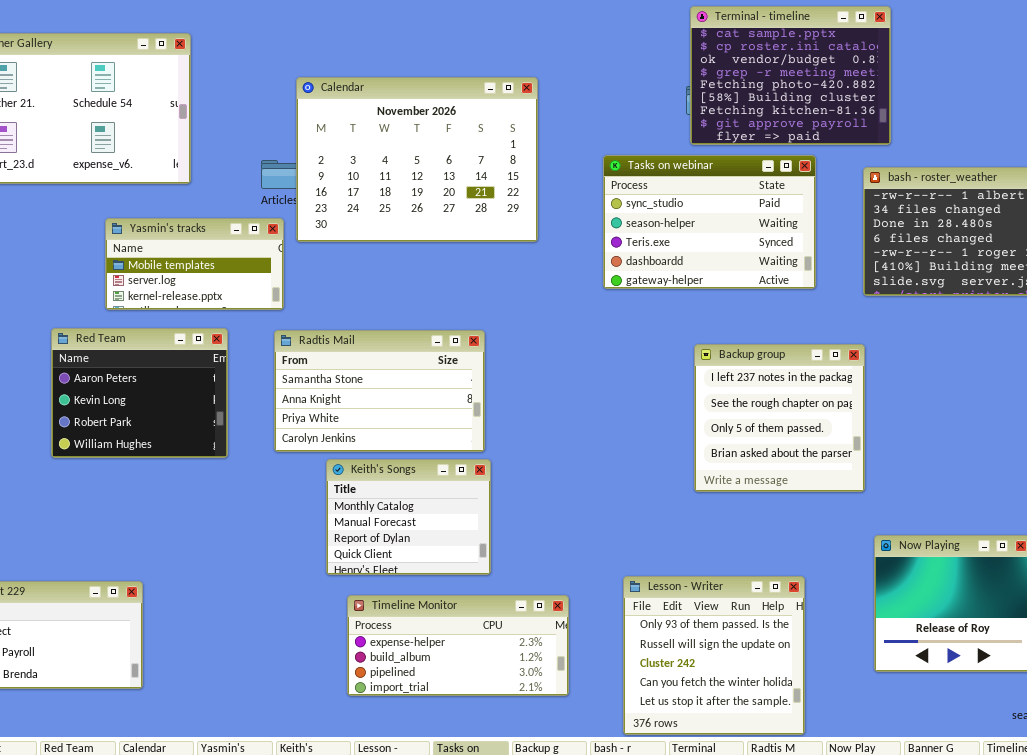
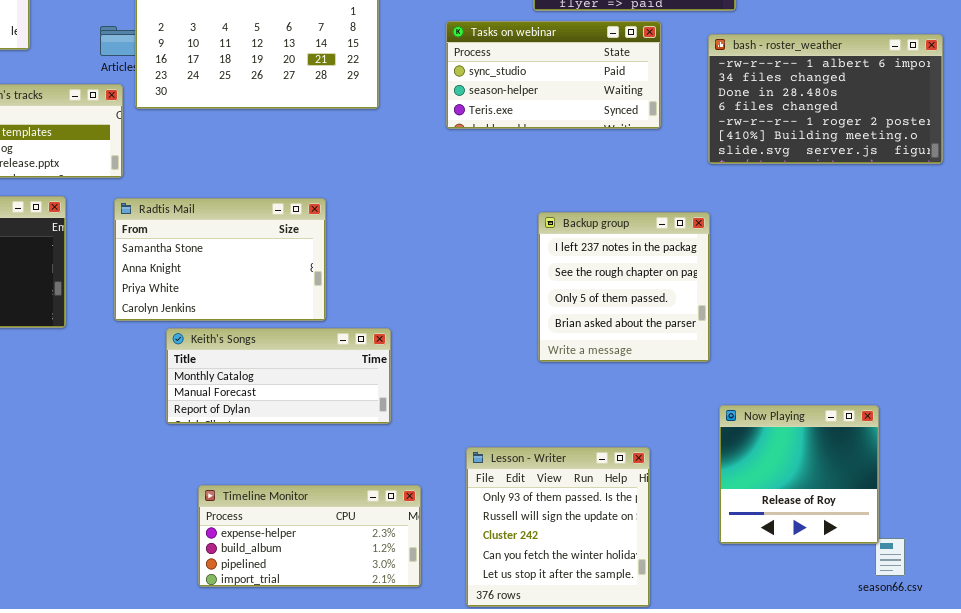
Tasks on webinar: [603,155,816,289] -> [446,21,661,129], resized
Keith's Songs: [326,459,491,575] -> [166,328,391,424], resized
Timeline Monitor: [347,595,569,696] -> [198,485,421,587], moved

